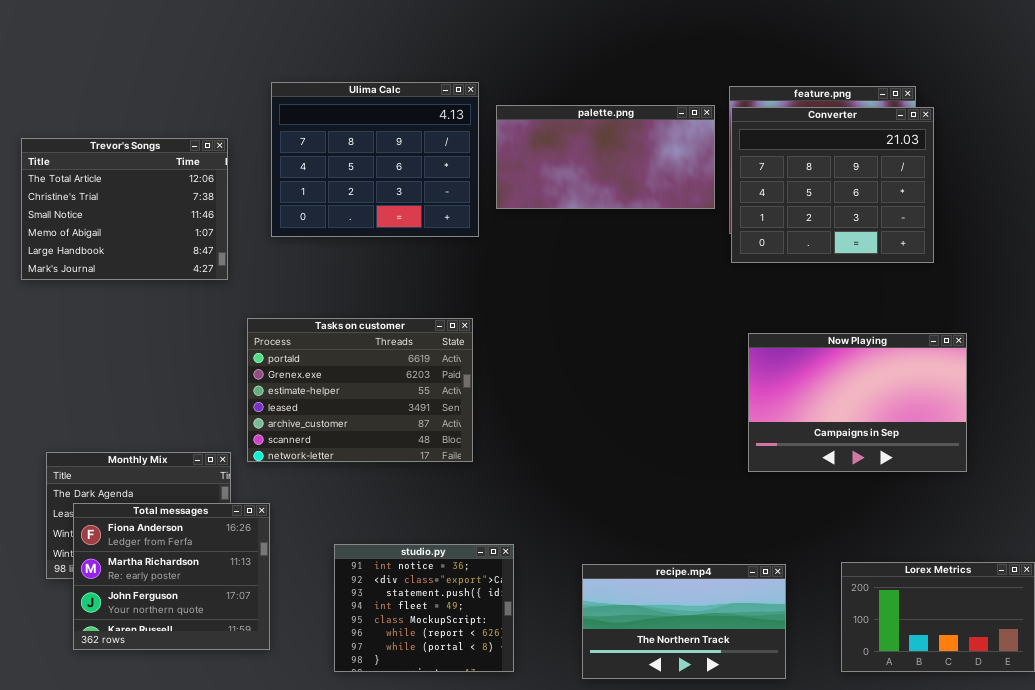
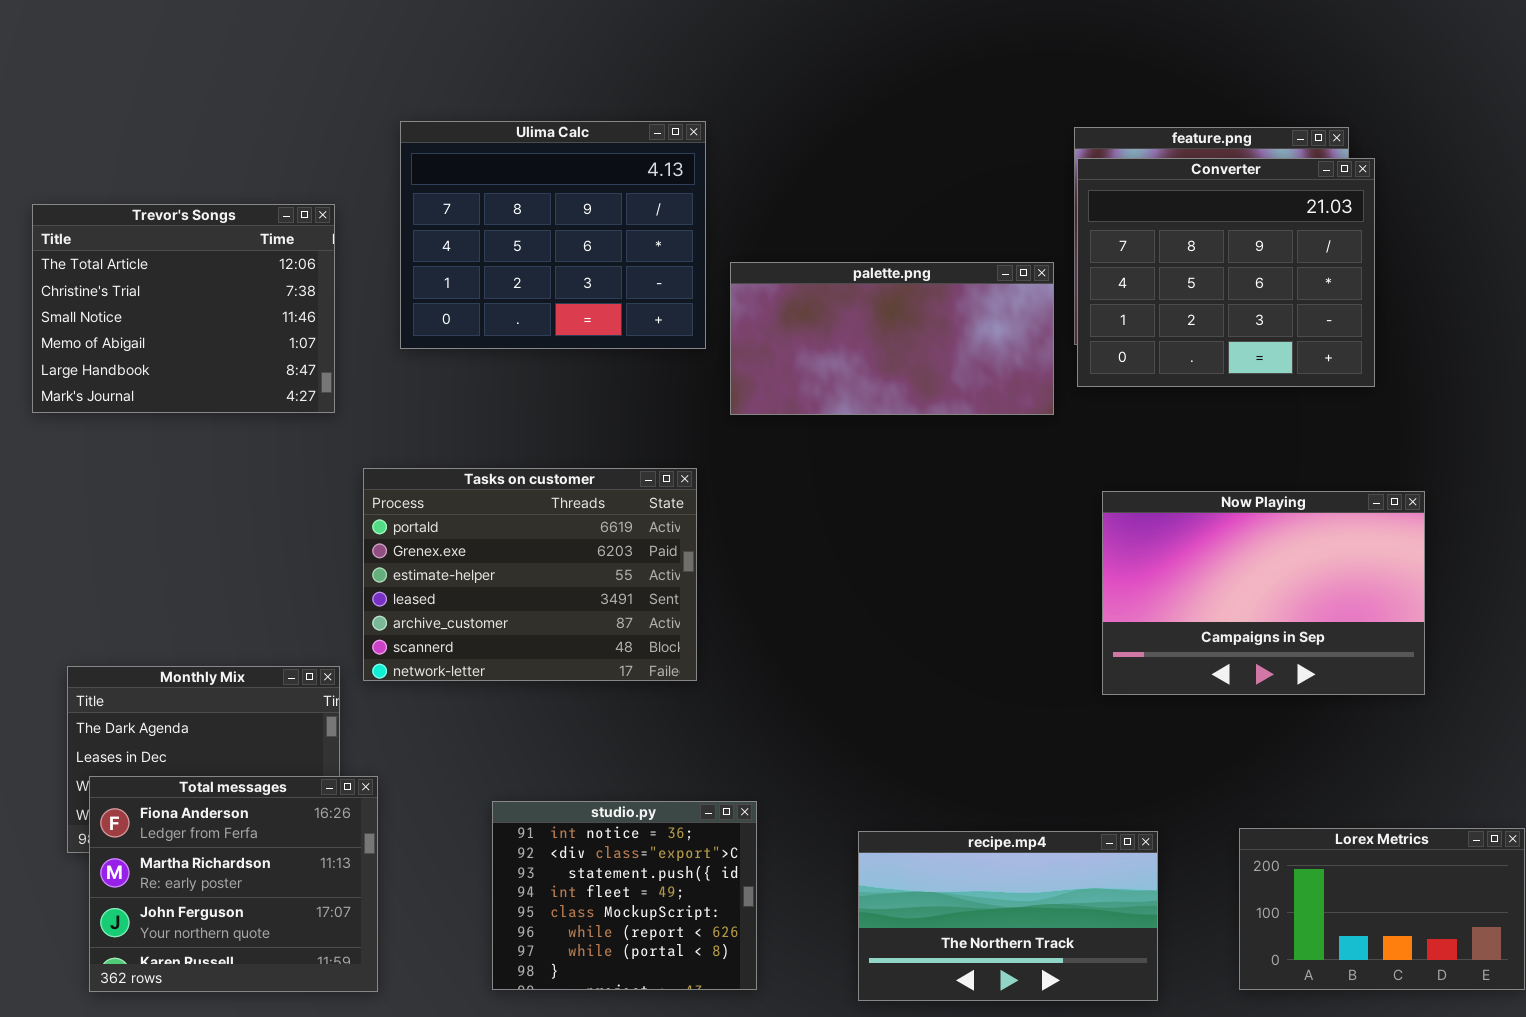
palette.png: [496,105,715,209] -> [730,262,1054,415], moved
Total messages: [73,503,270,650] -> [89,776,378,992], moved

